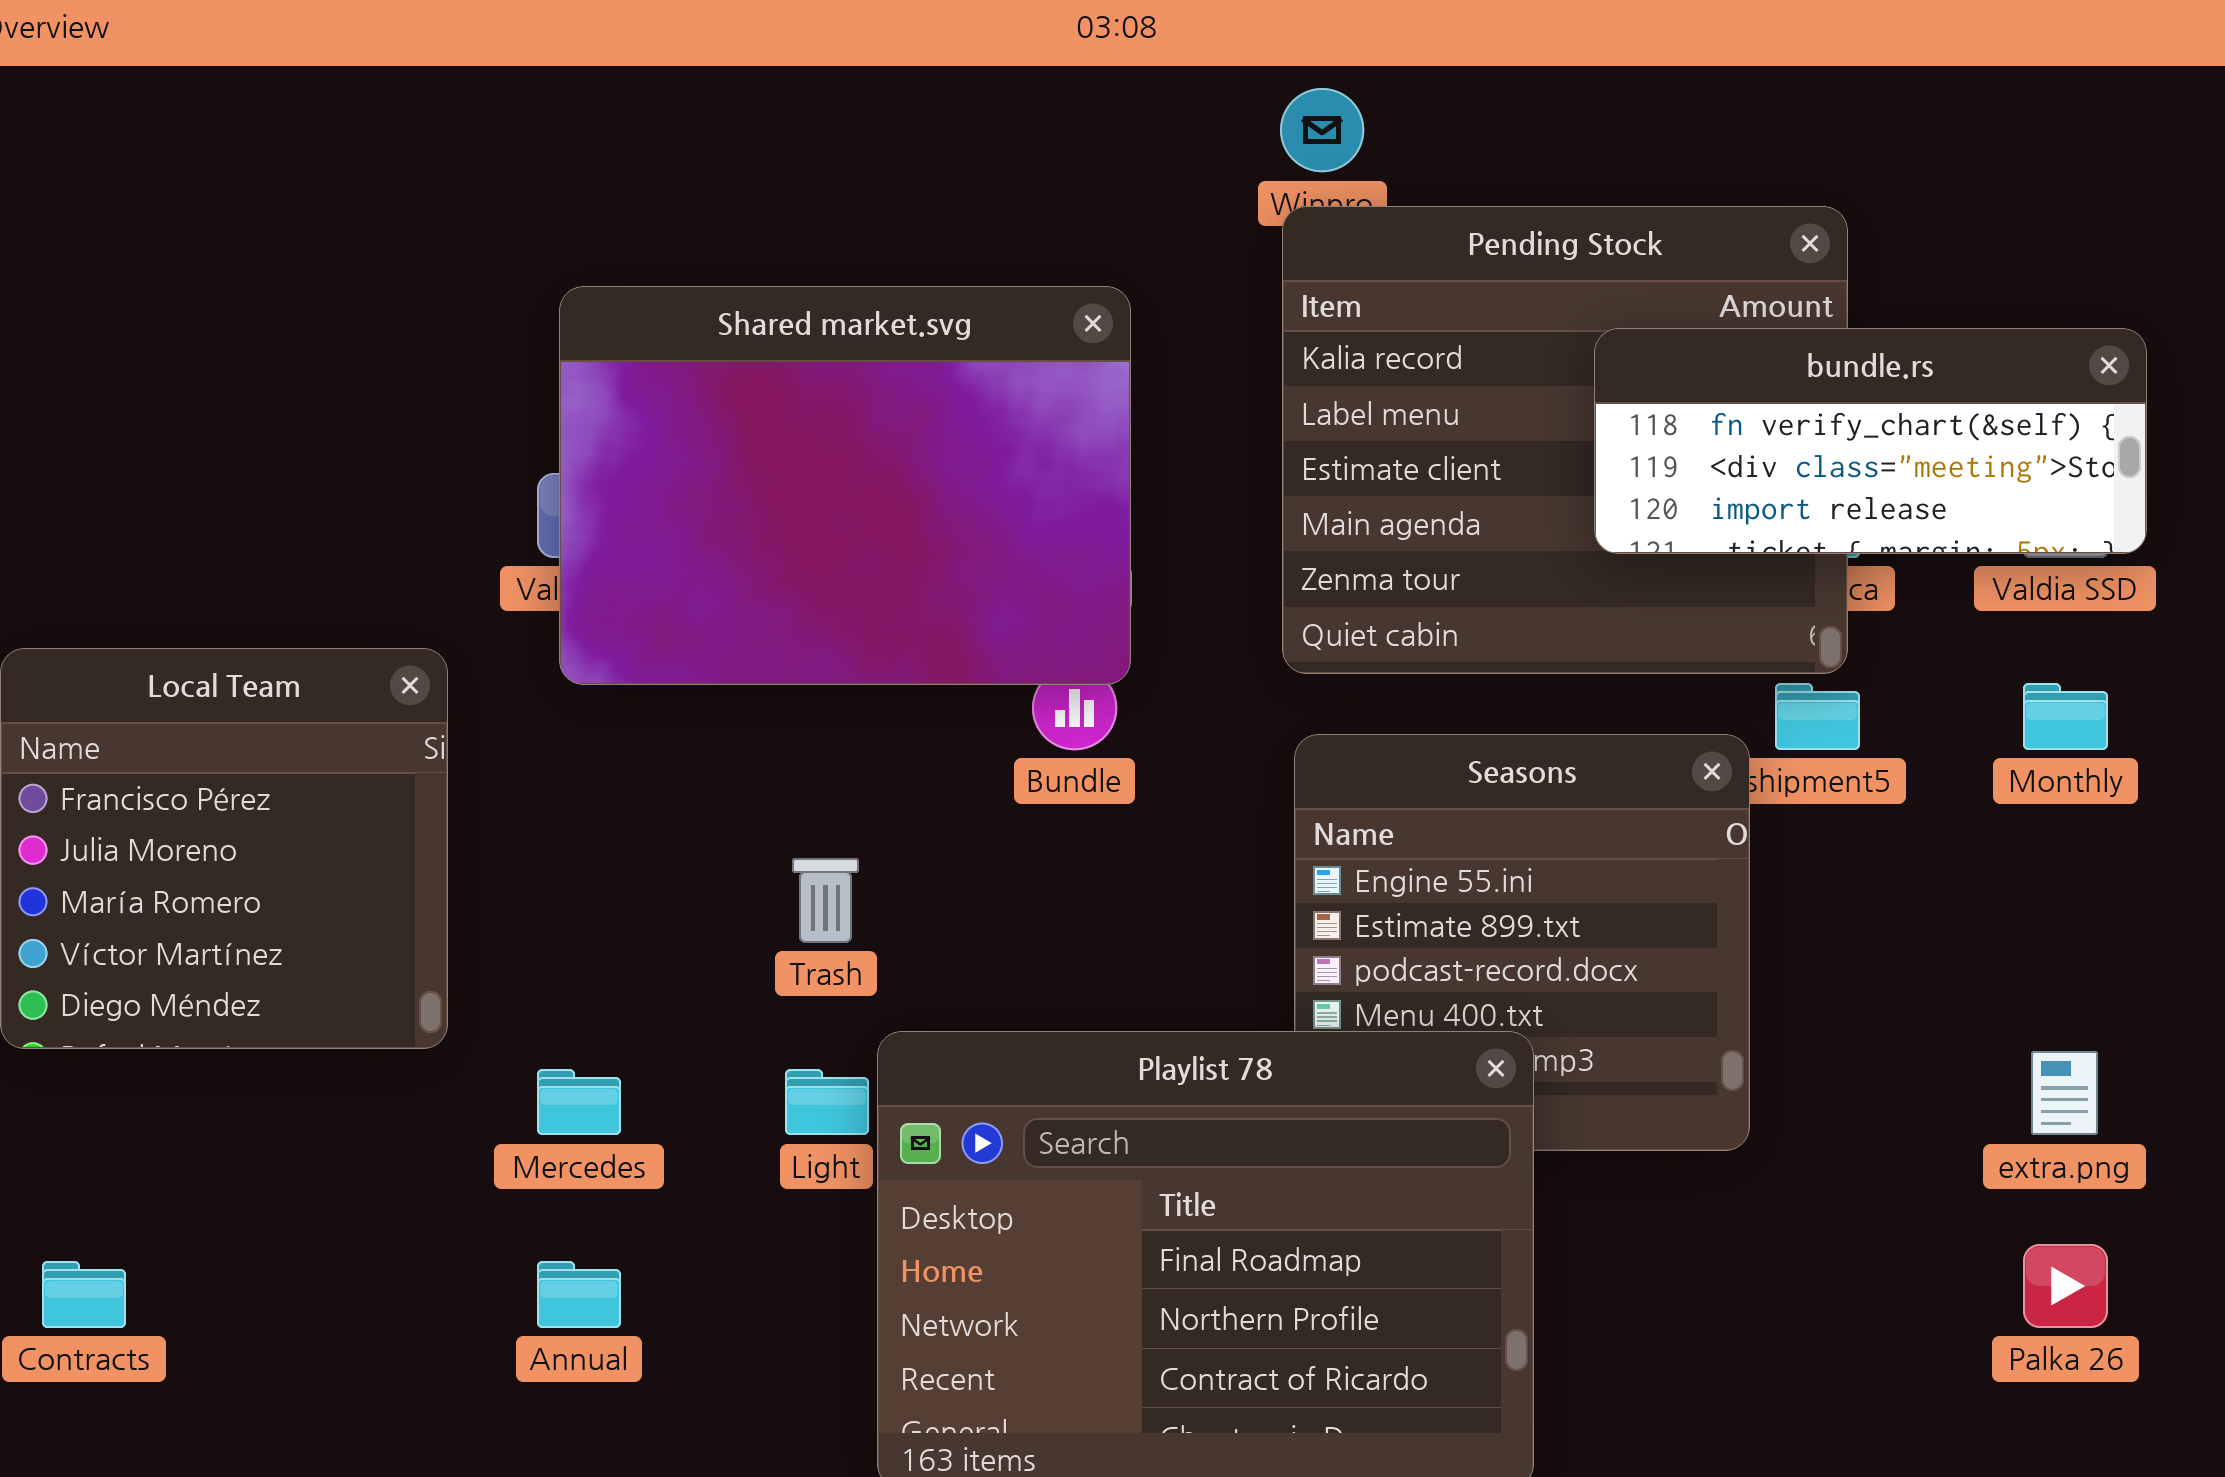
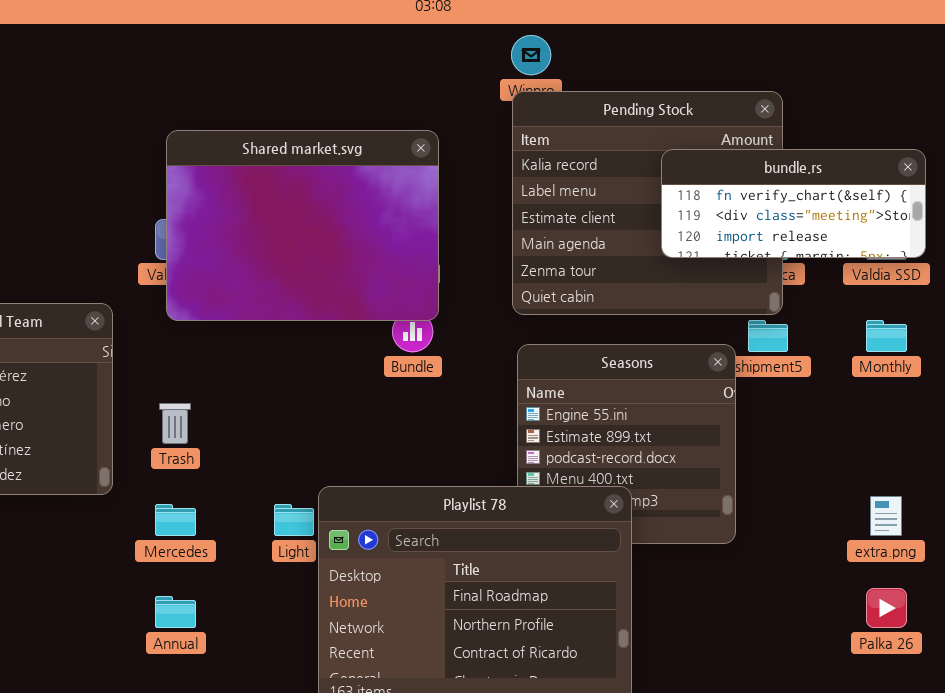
Trash: [792,858,859,943] -> [159,403,191,444], moved

